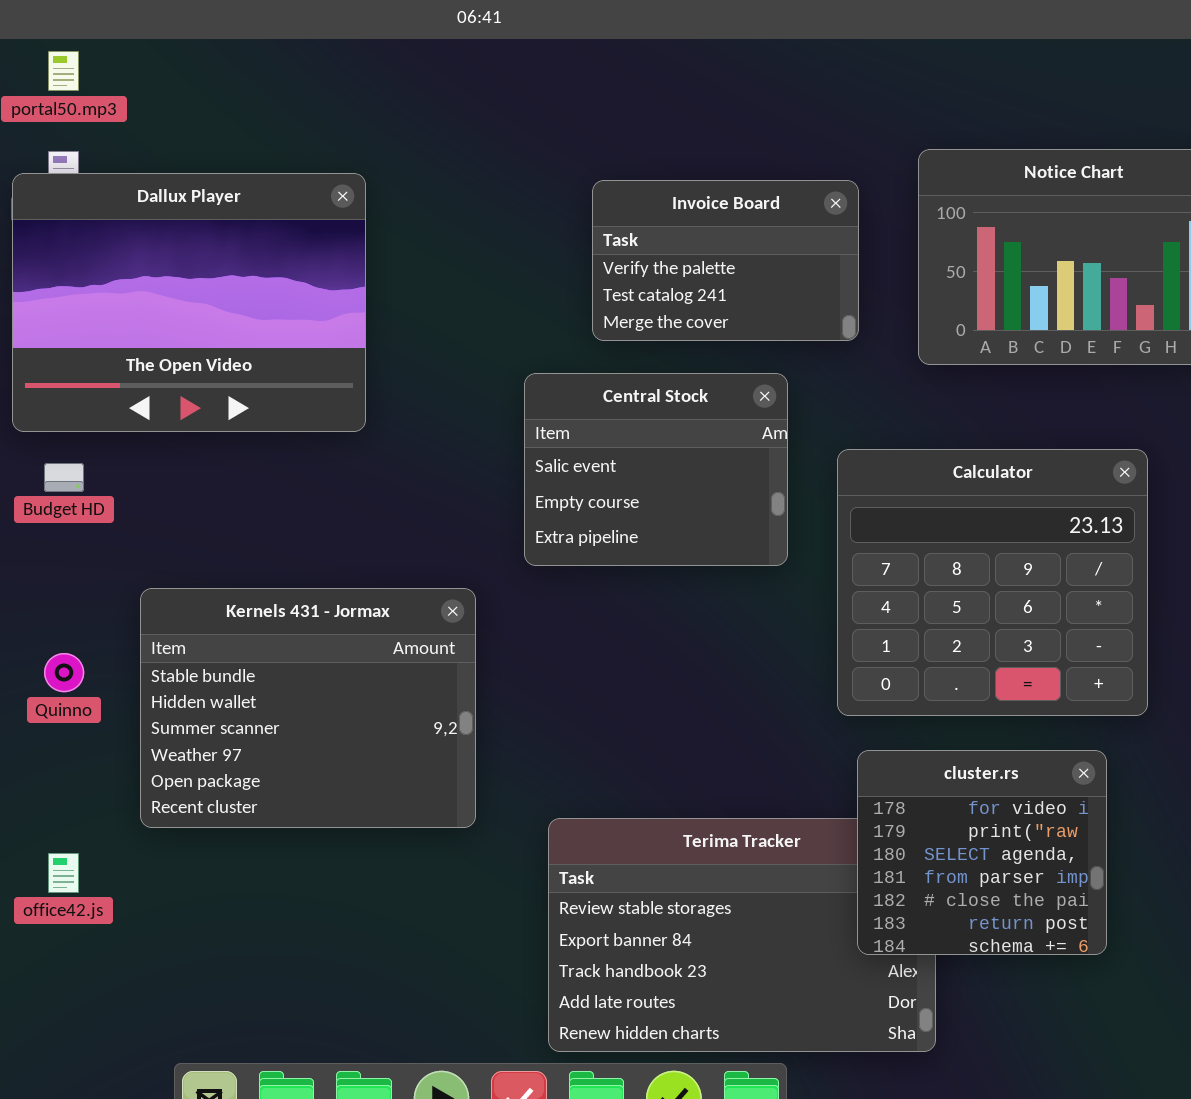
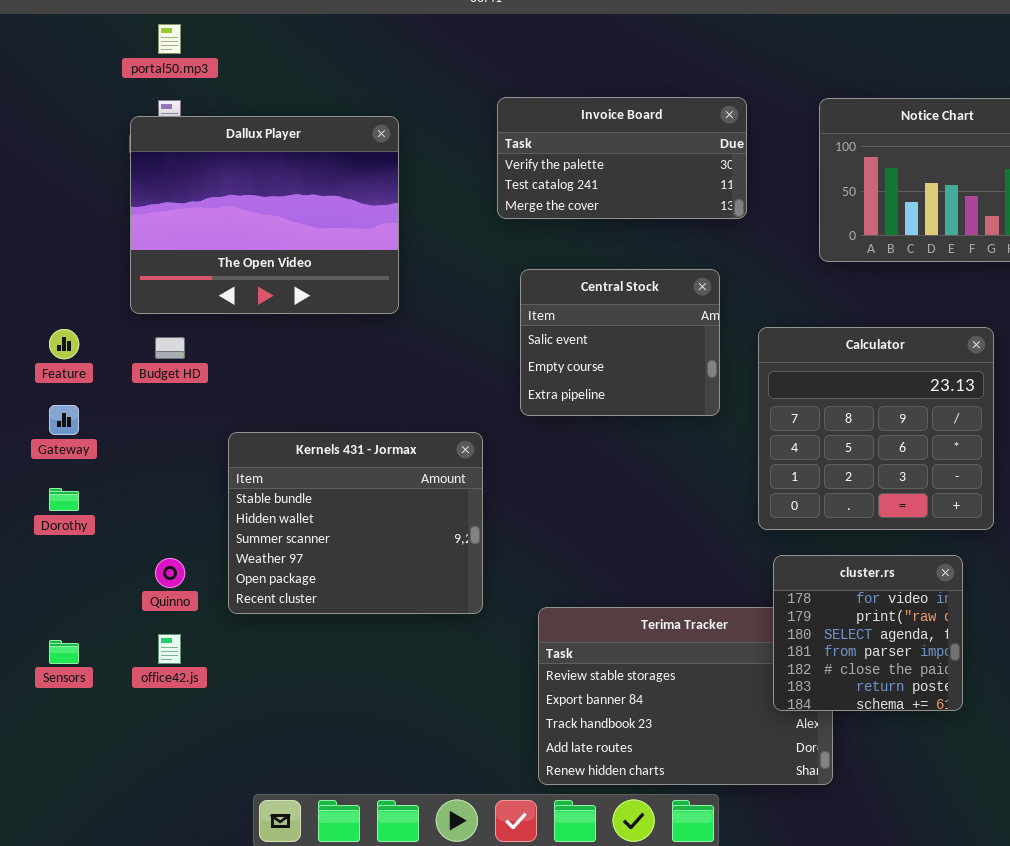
Invoice Board: [592,180,859,341] -> [497,97,747,219], moved, resized
Quinno: [44,653,84,692] -> [155,558,185,588], moved

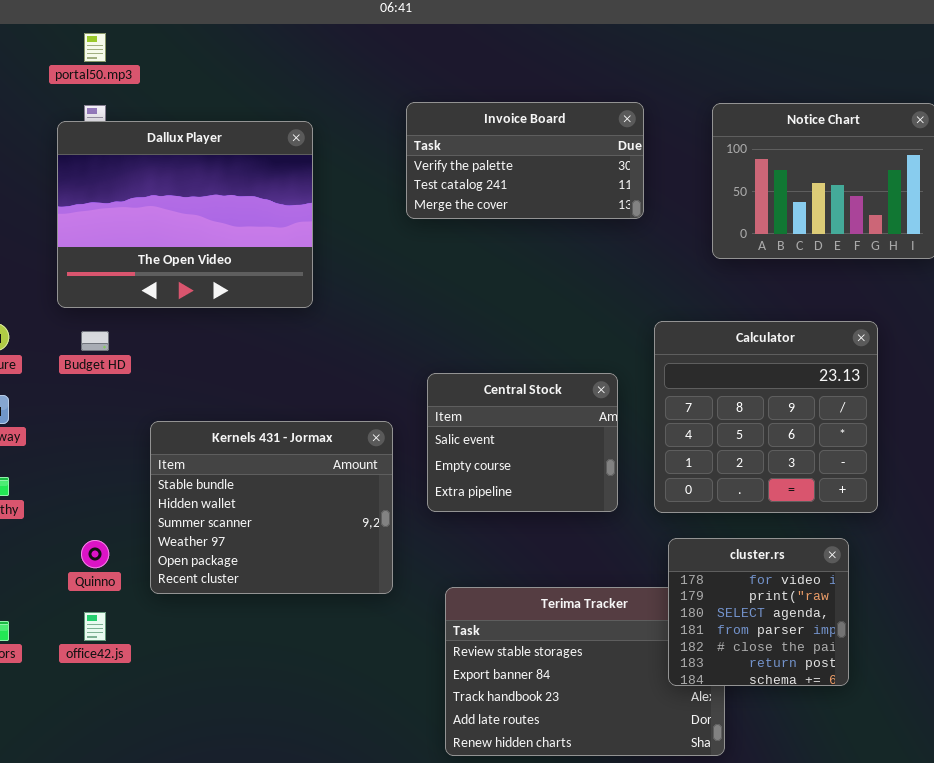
Central Stock: [520,269,720,416] -> [427,373,618,512], moved

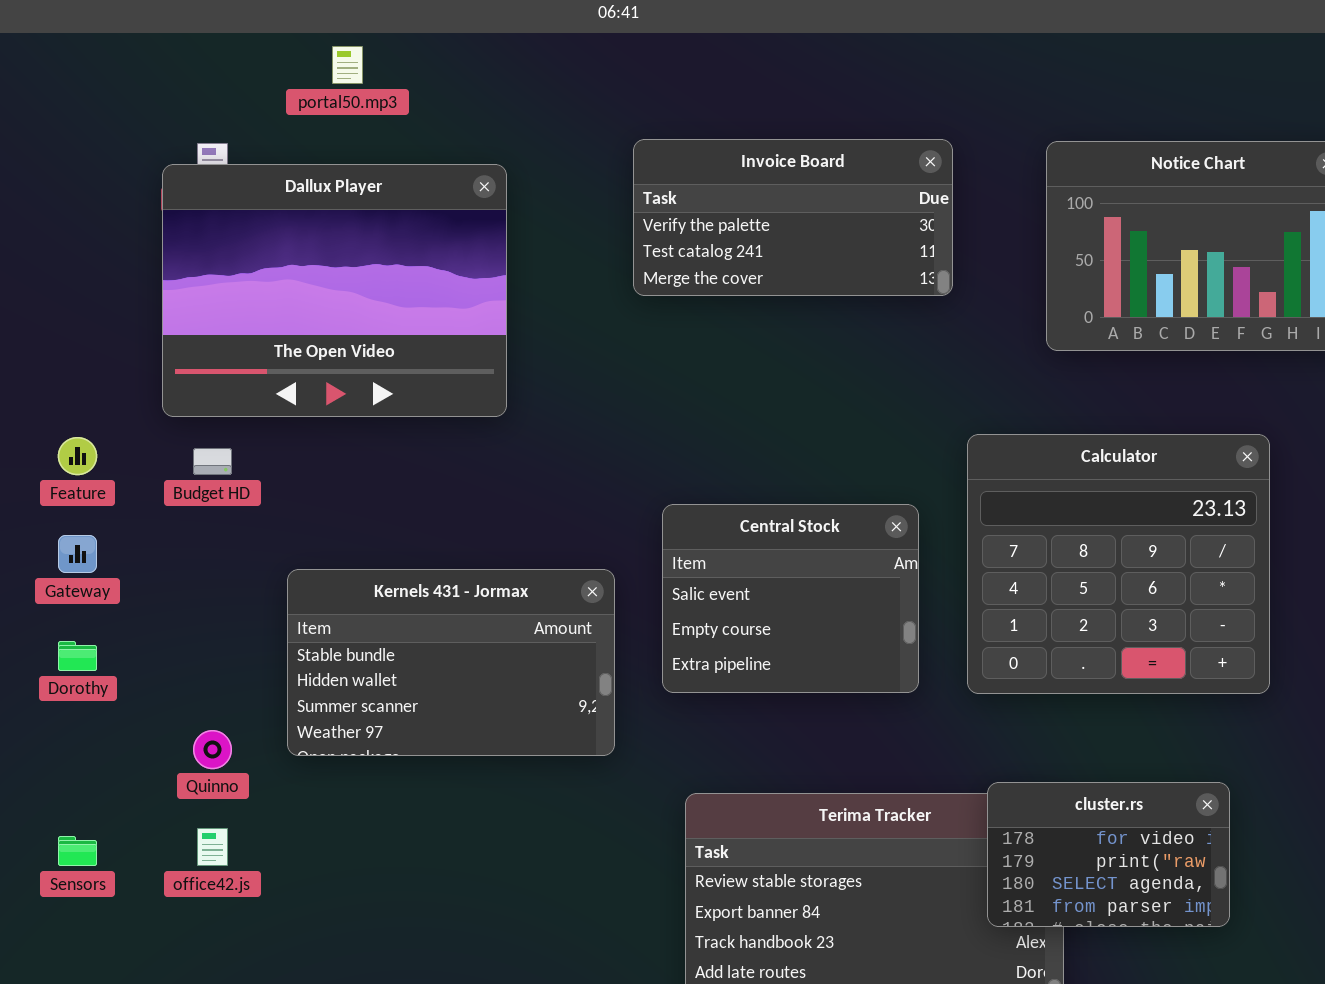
portal50.mp3: [84,33,106,62] -> [332,46,363,84], moved
Kernels 431 - Jormax: [150,421,393,594] -> [287,569,615,756], resized
cluster.rs: [668,538,849,686] -> [987,782,1230,927], resized

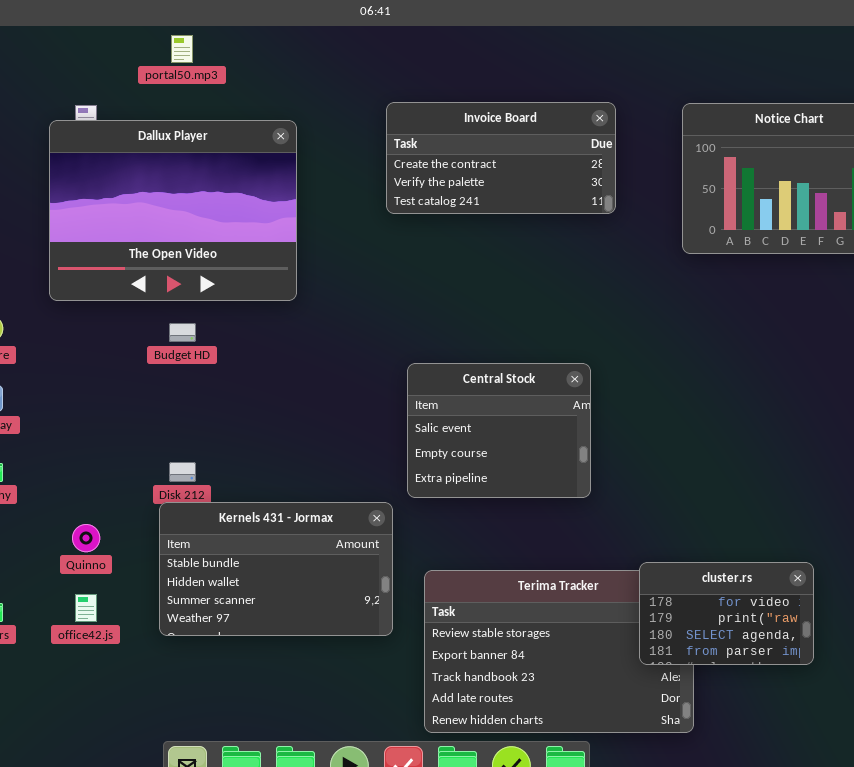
Invoice Board: [633,139,953,296] -> [386,102,616,214], scrolled up 1 row
Calculator: [967,434,1270,694] -> none, closed
Budget HD: [193,448,232,475] -> [169,323,196,342], moved
Kernels 431 - Jormax: [287,569,615,756] -> [159,502,393,636], moved

